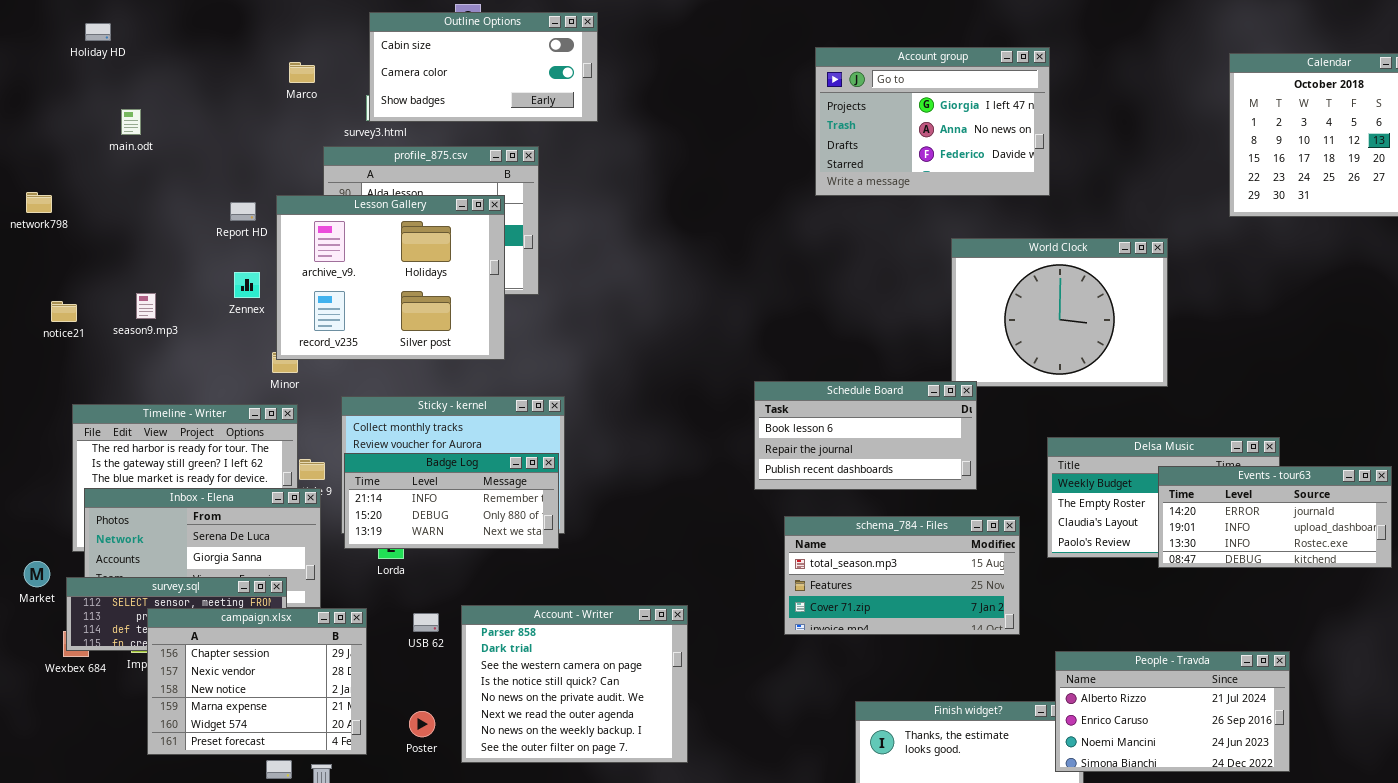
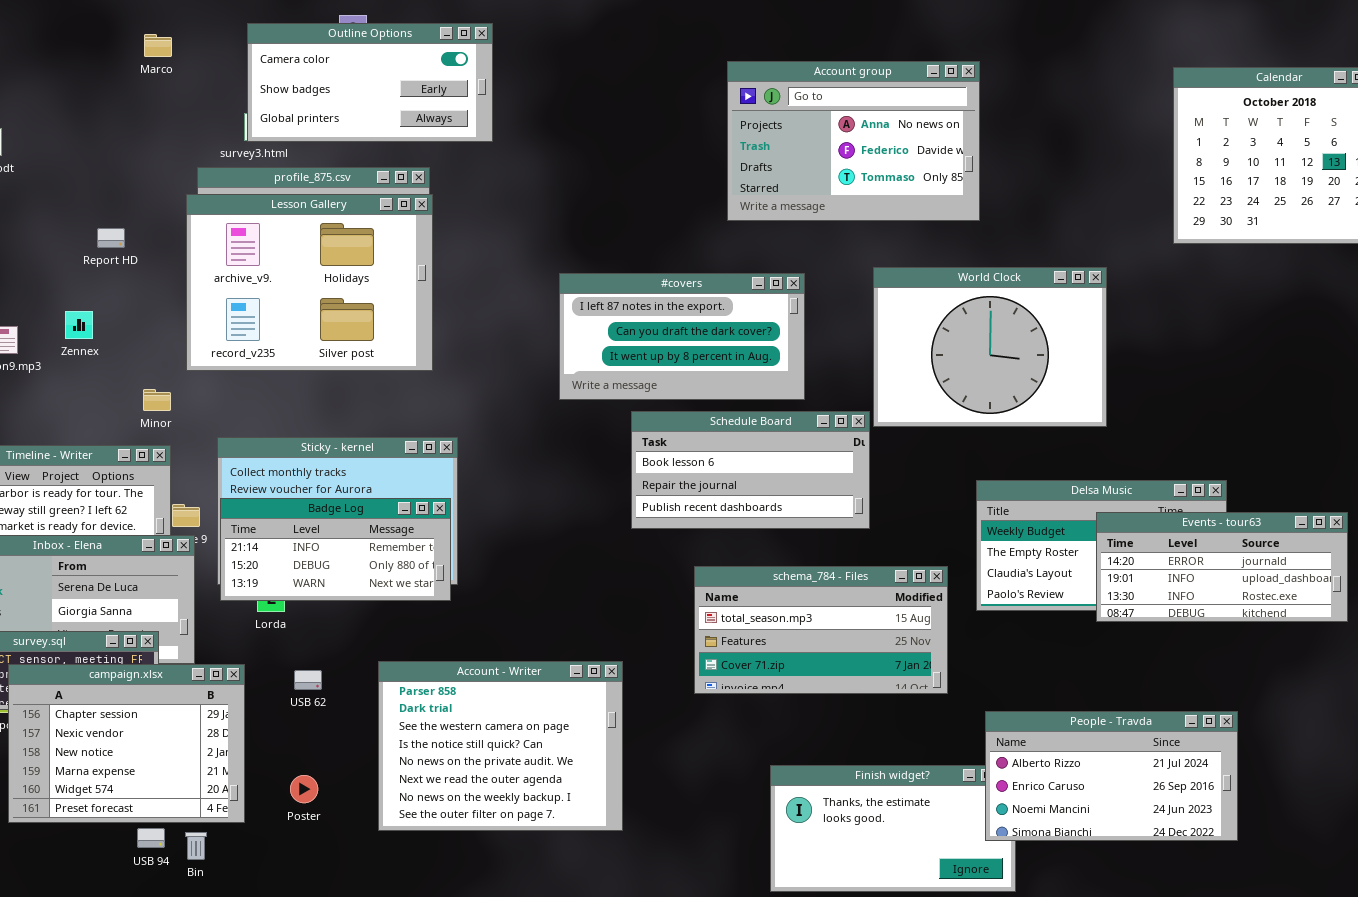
Outline Options: [369,12,598,122] -> [247,23,493,142], scrolled down 1 row
Account group: [815,47,1050,196] -> [727,61,980,221], scrolled down 1 row
Marco: [289,62,315,83] -> [144,34,172,57], moved
Lesson Gallery: [276,195,505,360] -> [186,194,433,371], moved
#covers: none -> [559,273,805,400], opened
Zennex: [234,272,260,298] -> [65,311,93,339], moved
Schedule Board: [754,381,977,490] -> [631,411,870,529], moved
Account - Writer: [461,605,688,763] -> [378,661,623,831], moved

